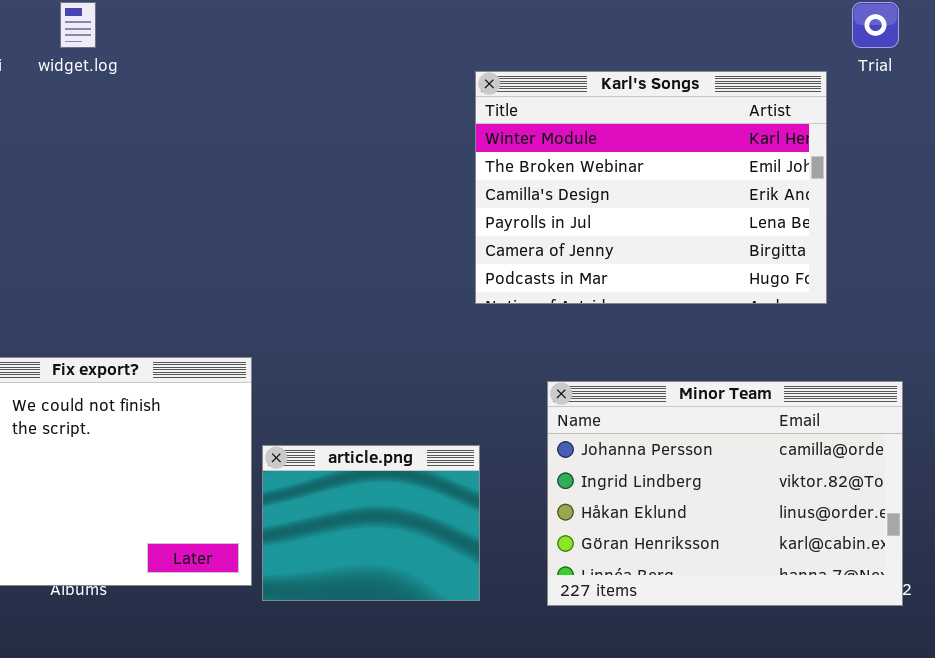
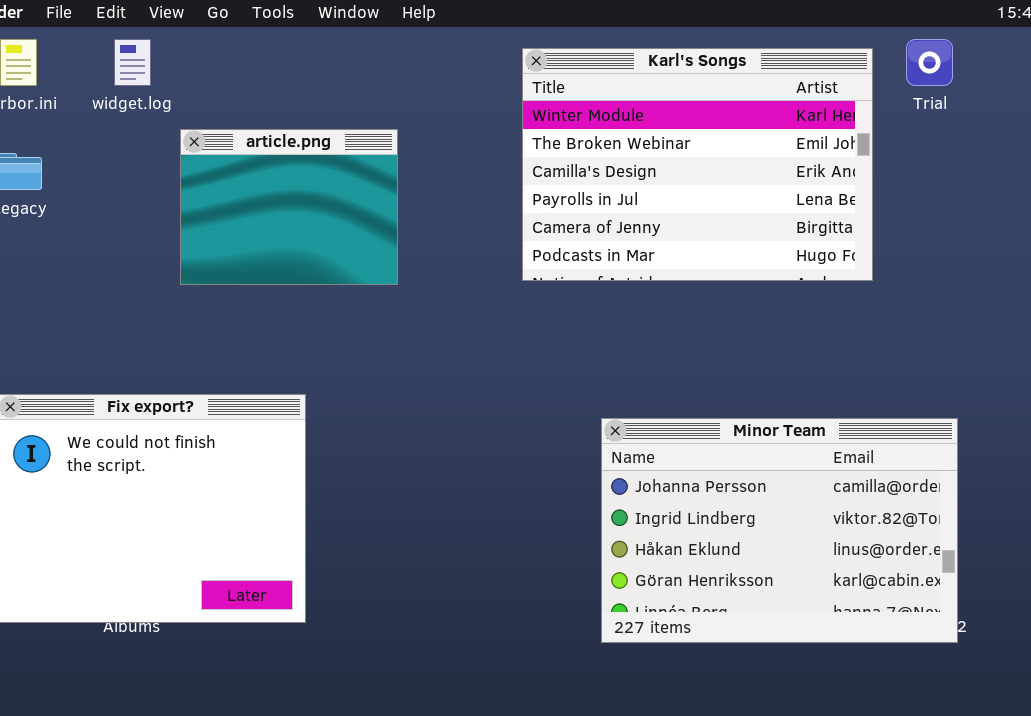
Karl's Songs: [475,71,827,304] -> [522,48,873,281], moved
article.png: [262,445,480,601] -> [180,129,398,285], moved

